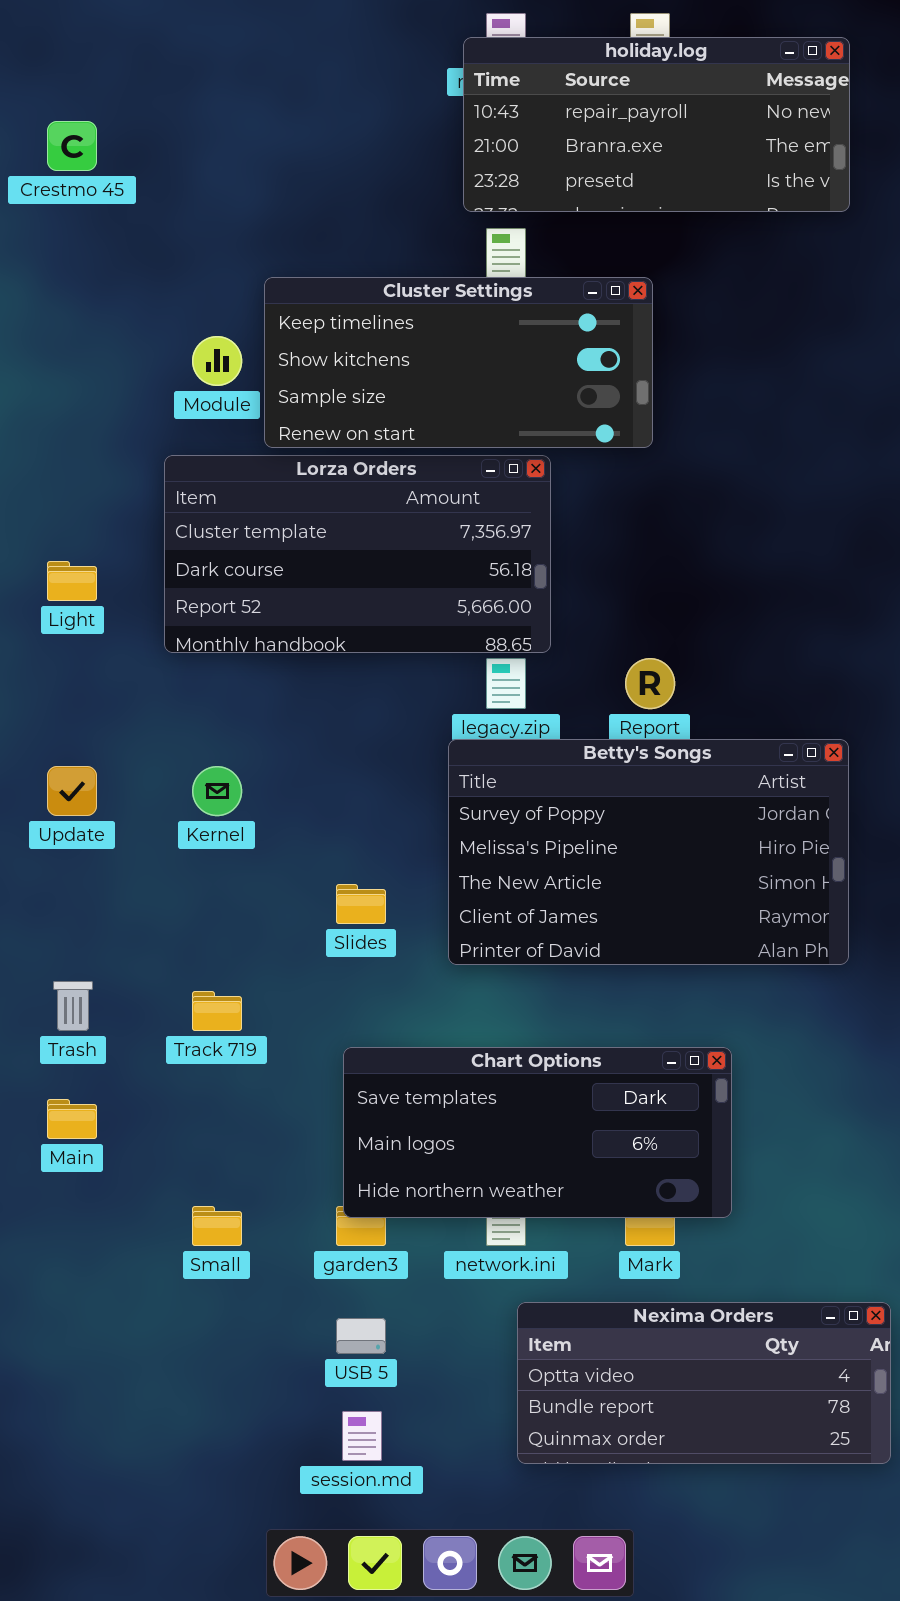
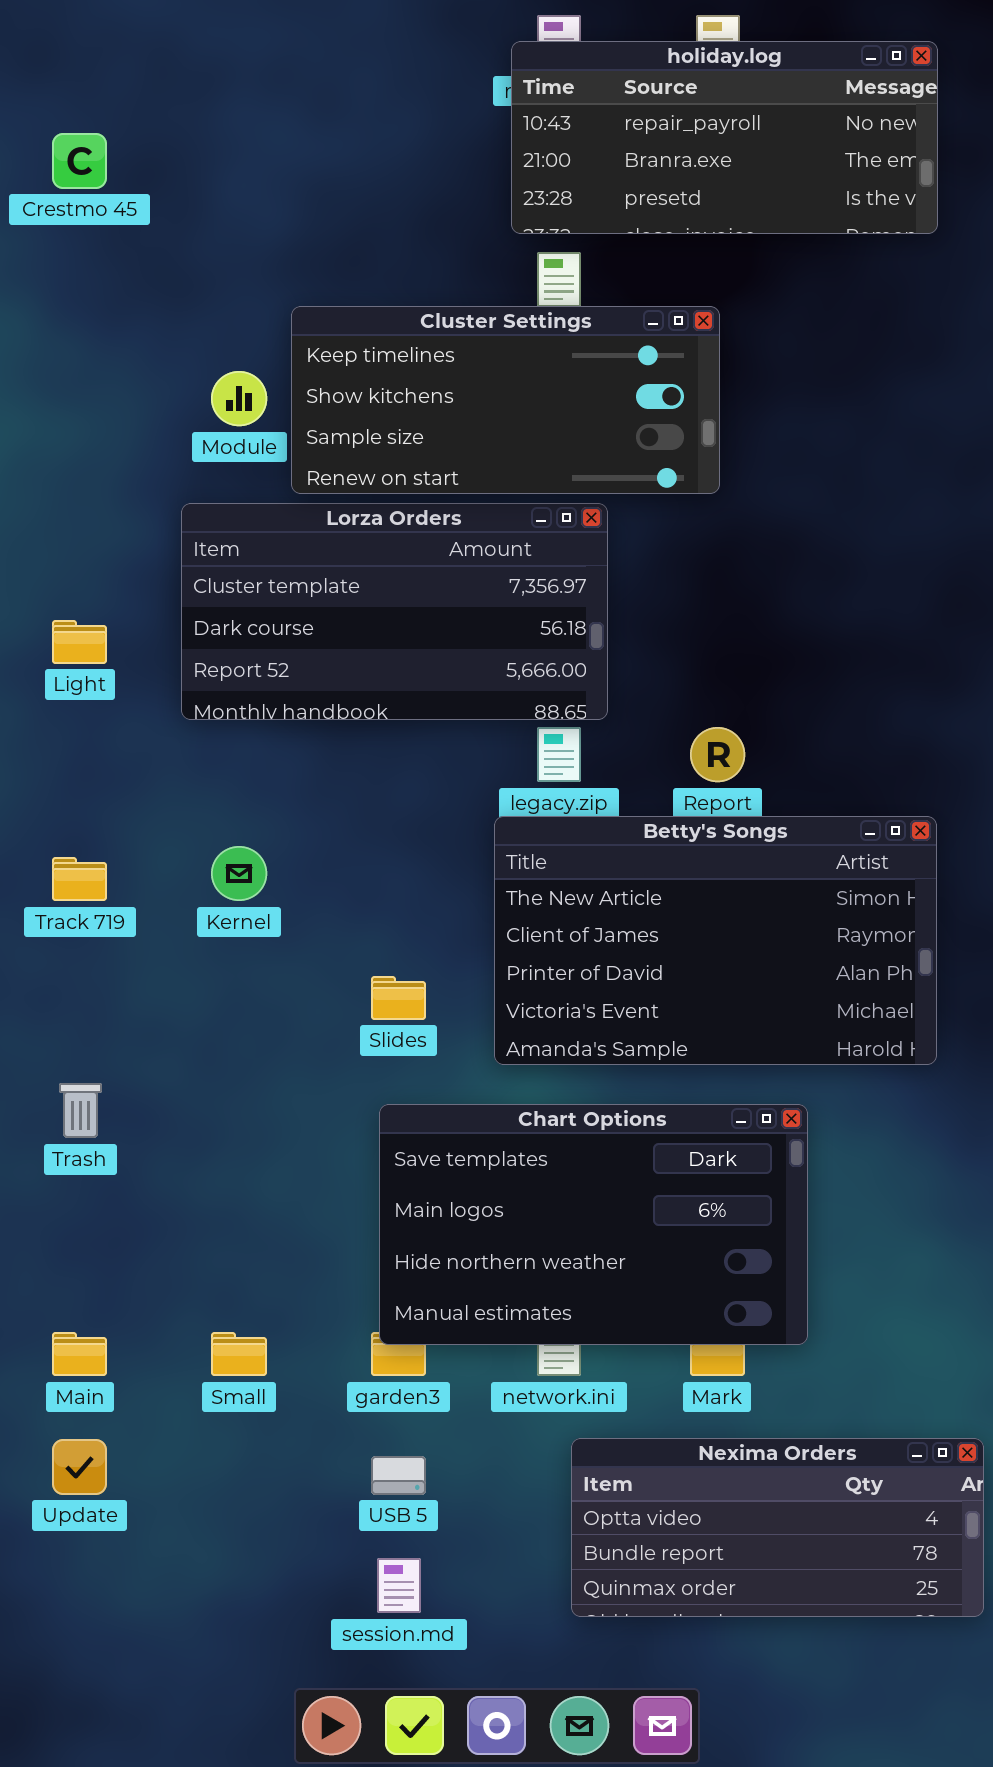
Betty's Songs: [448,739,849,965] -> [494,816,937,1065], scrolled down 2 rows
Update: [47,766,97,816] -> [52,1439,107,1495], moved
Track 719: [192,991,242,1031] -> [52,857,107,901], moved
Chart Options: [343,1047,732,1218] -> [379,1104,808,1345], resized
Main: [47,1099,97,1139] -> [52,1332,107,1376], moved

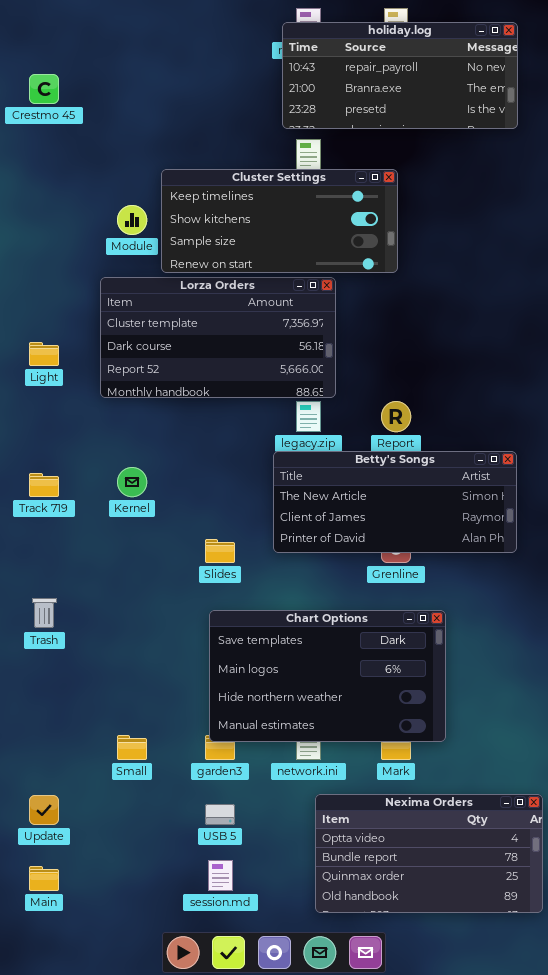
Betty's Songs: [494,816,937,1065] -> [273,451,517,553], resized
Main: [52,1332,107,1376] -> [29,866,59,891], moved
Nexima Orders: [571,1438,984,1617] -> [315,794,543,913], resized

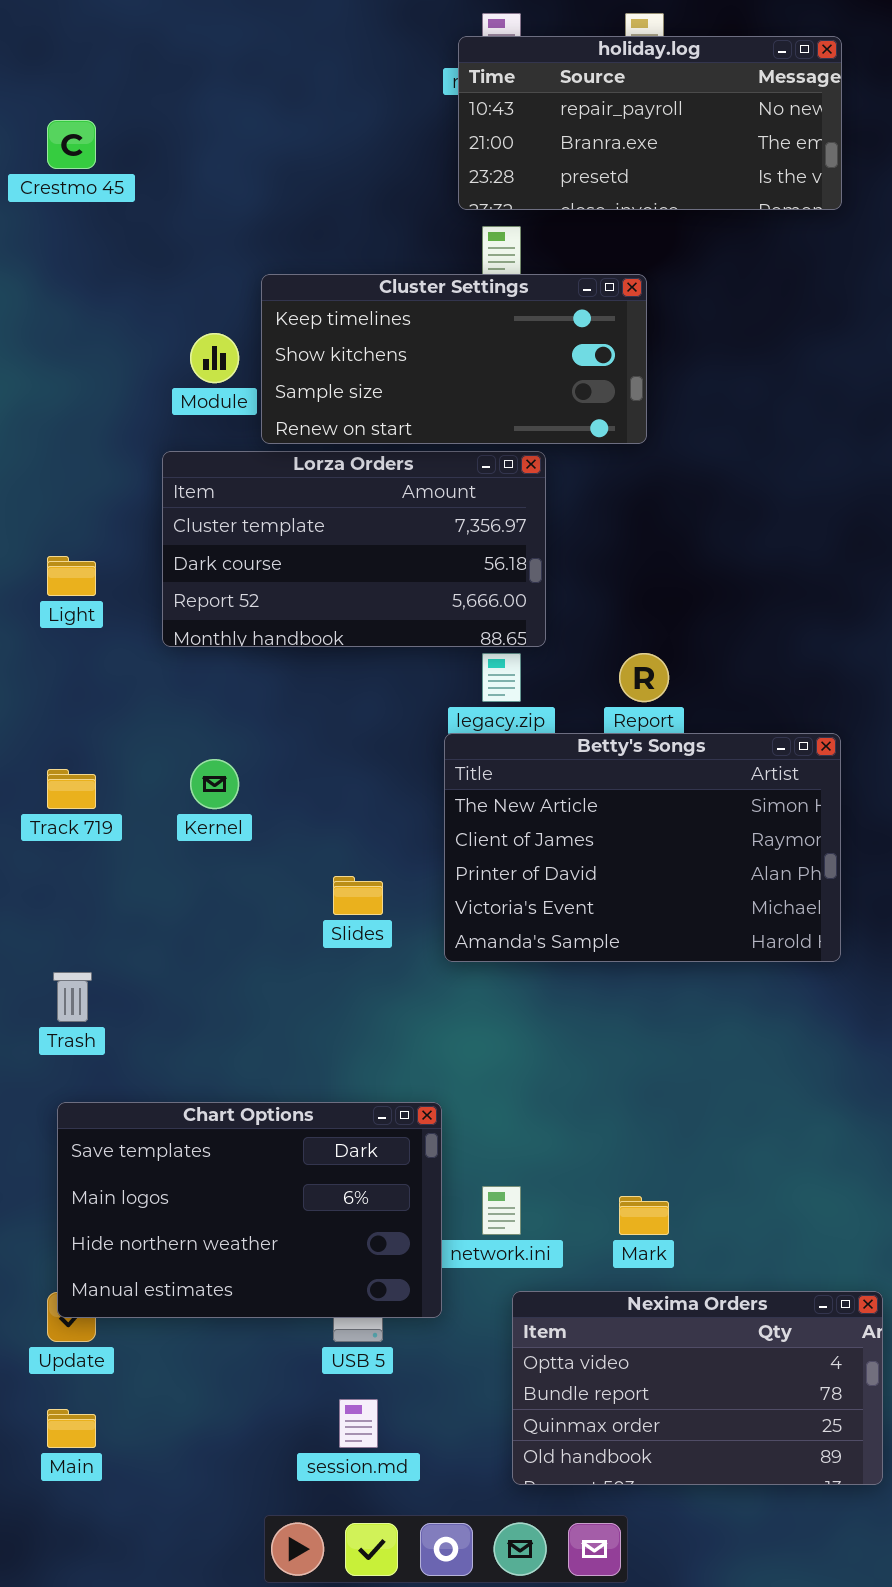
Betty's Songs: [273,451,517,553] -> [444,733,841,962], resized
Chart Options: [209,610,446,742] -> [57,1102,442,1318], moved

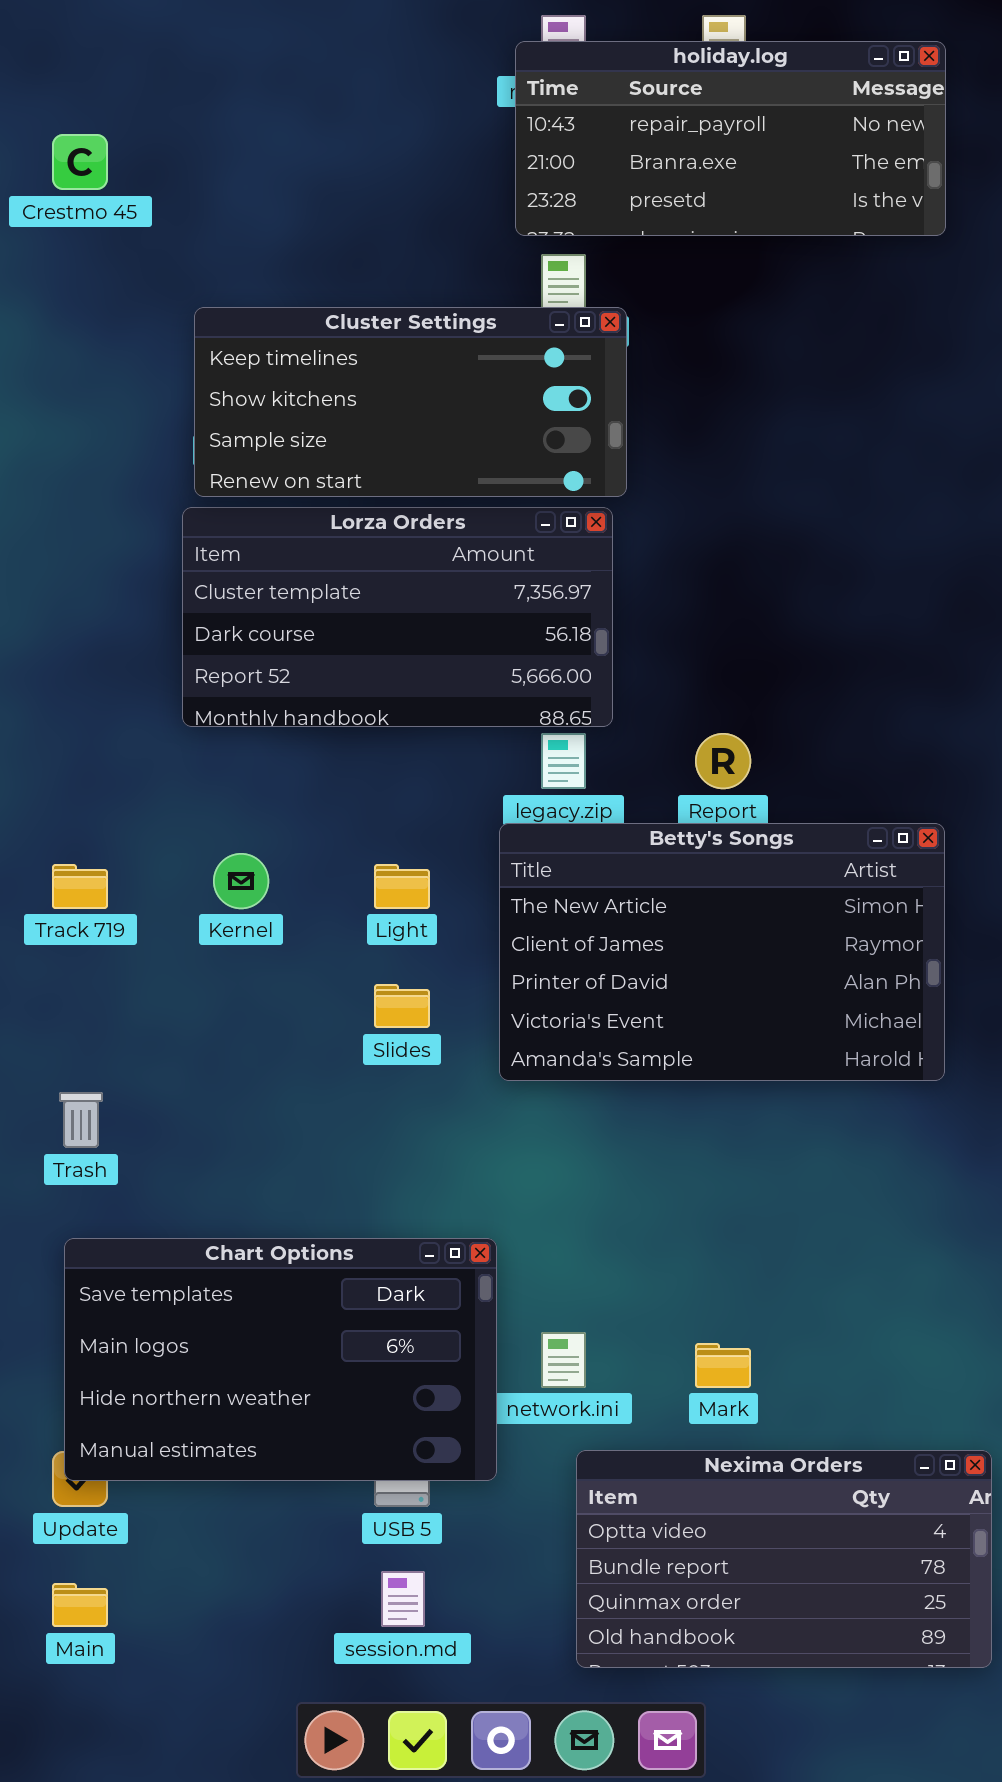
Cluster Settings: [261,274,647,444] -> [194,307,627,497], moved
Light: [47,556,96,596] -> [374,864,430,909], moved

